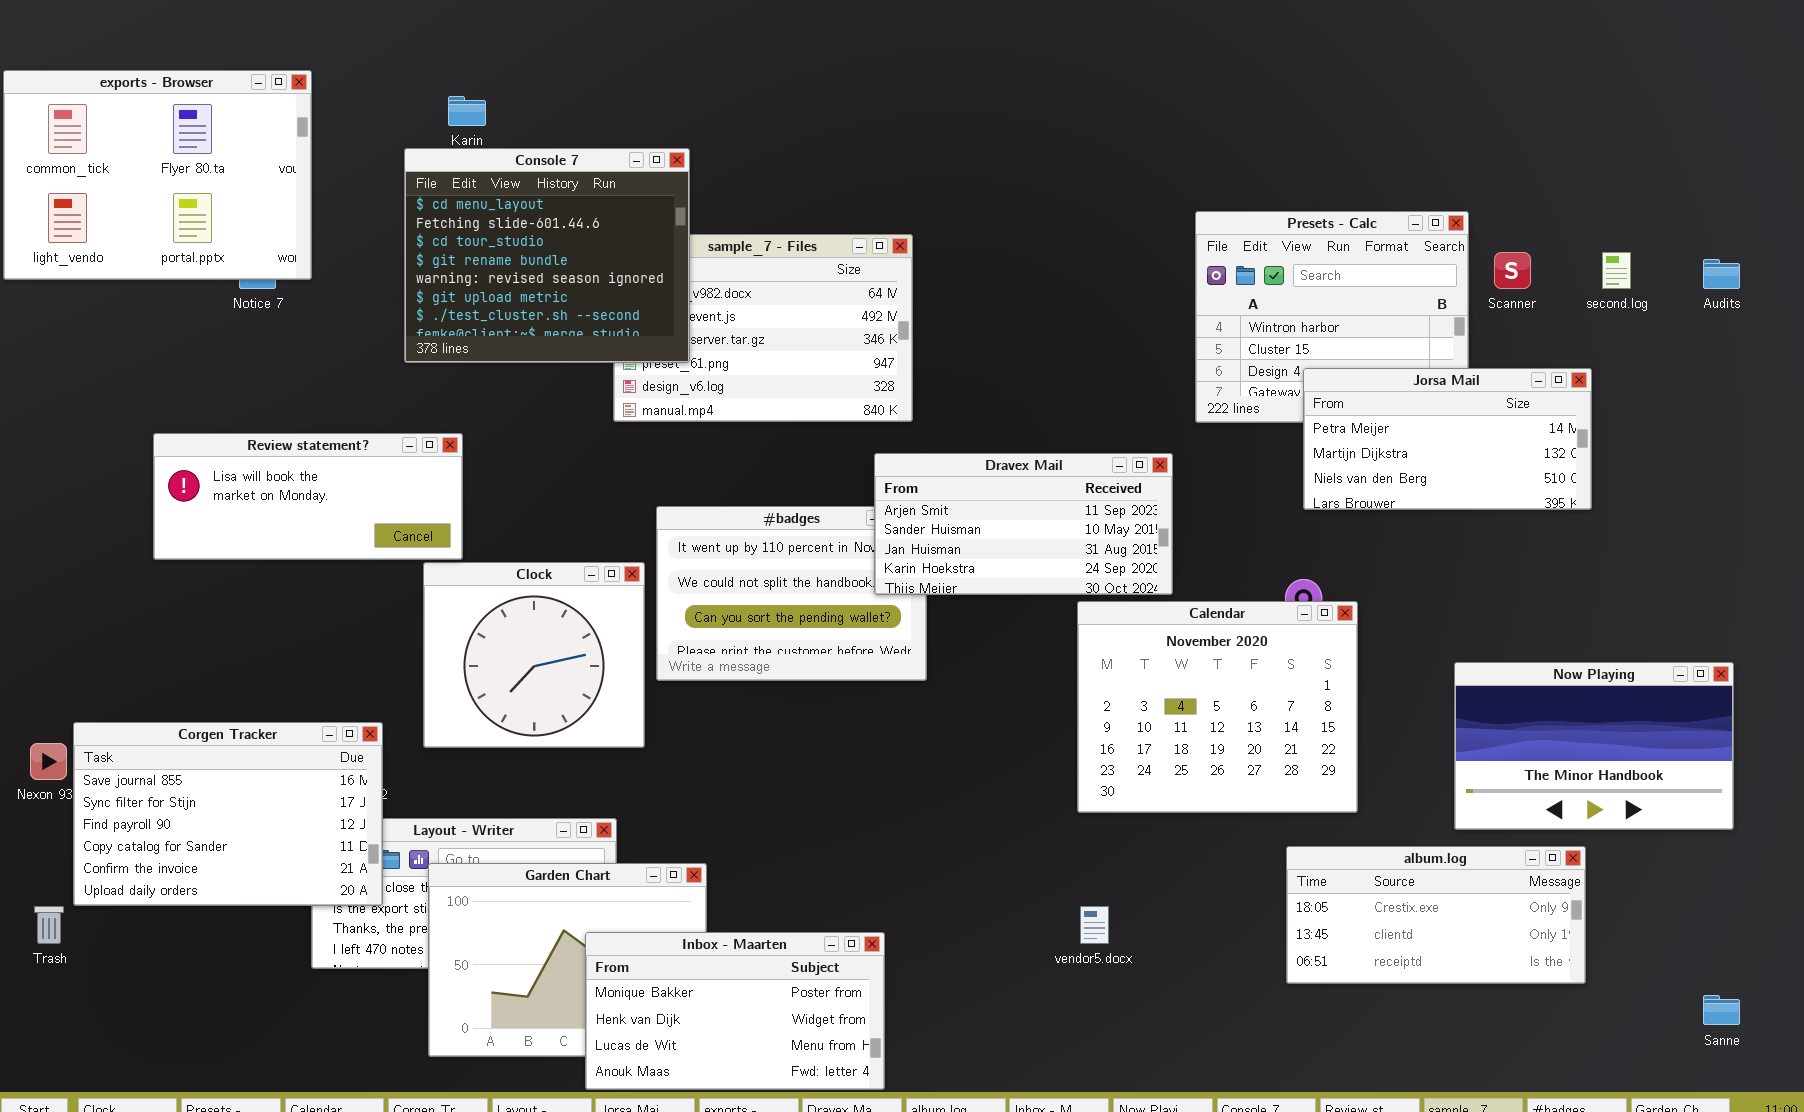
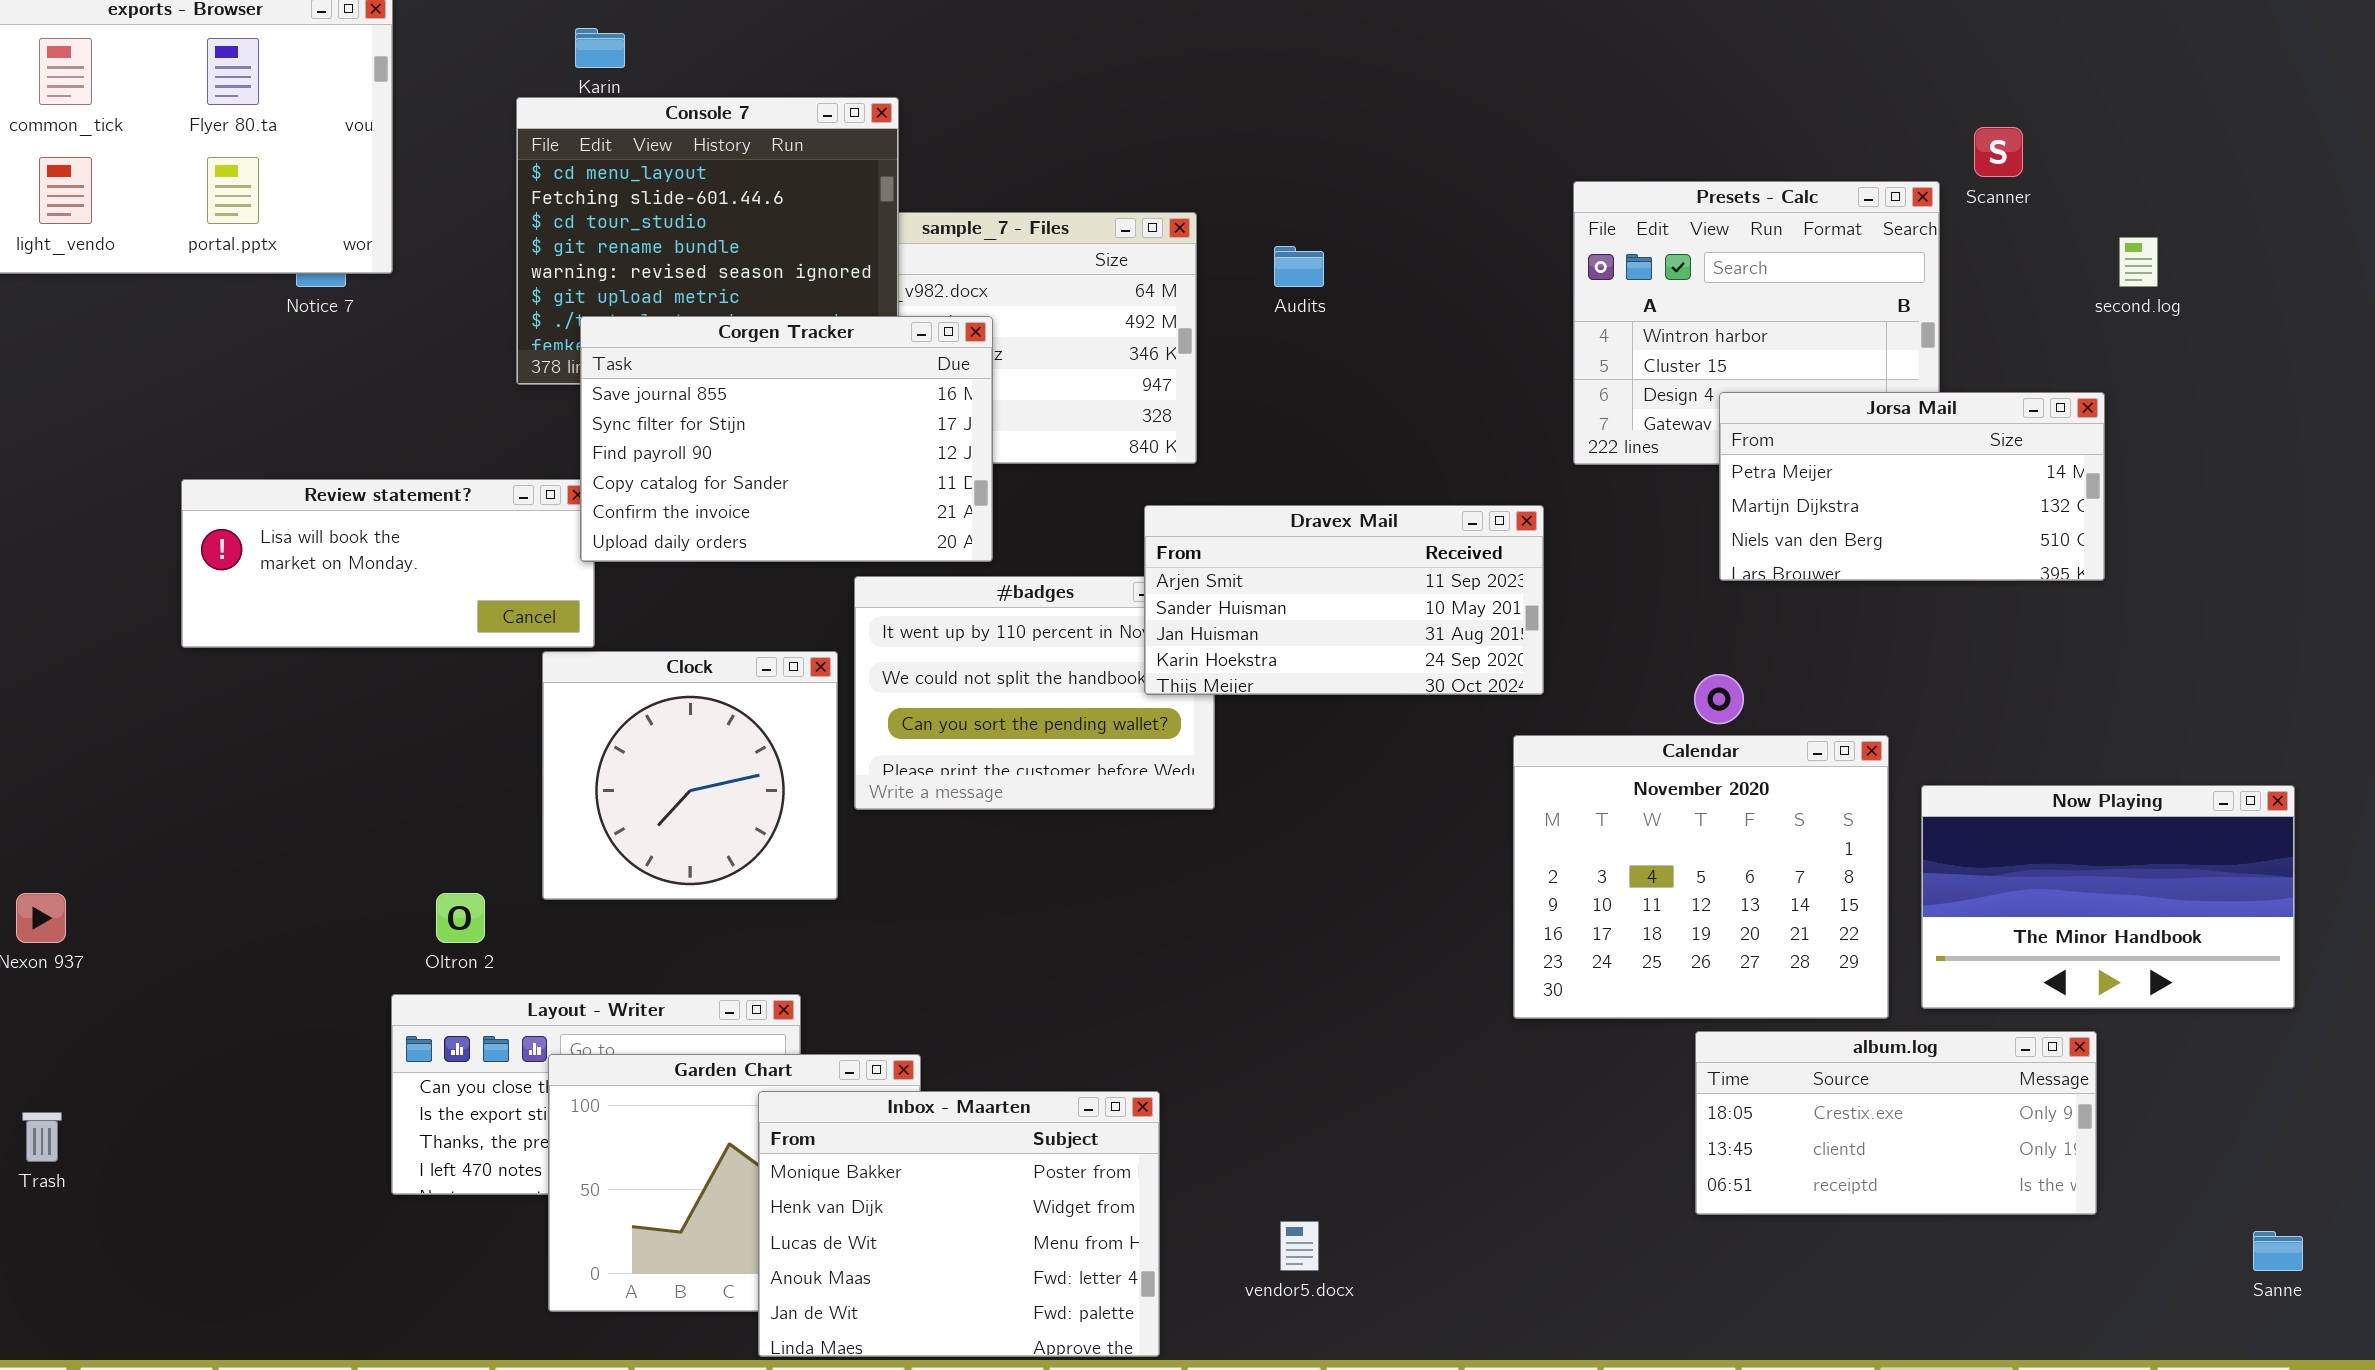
Scanner: [1494,252,1531,289] -> [1974,127,2023,177], moved
Audits: [1703,259,1740,289] -> [1274,246,1324,287], moved
Calendar: [1077,601,1358,813] -> [1513,735,1889,1019], moved
Corgen Tracker: [73,722,383,906] -> [580,316,993,562], moved
vendor5.docx: [1080,906,1109,944] -> [1280,1221,1319,1271], moved
Inbox - Maarten: [585,932,885,1090] -> [758,1091,1160,1357], resized

